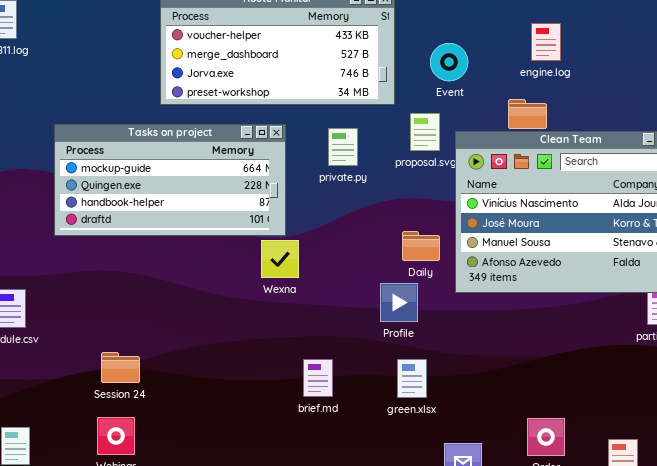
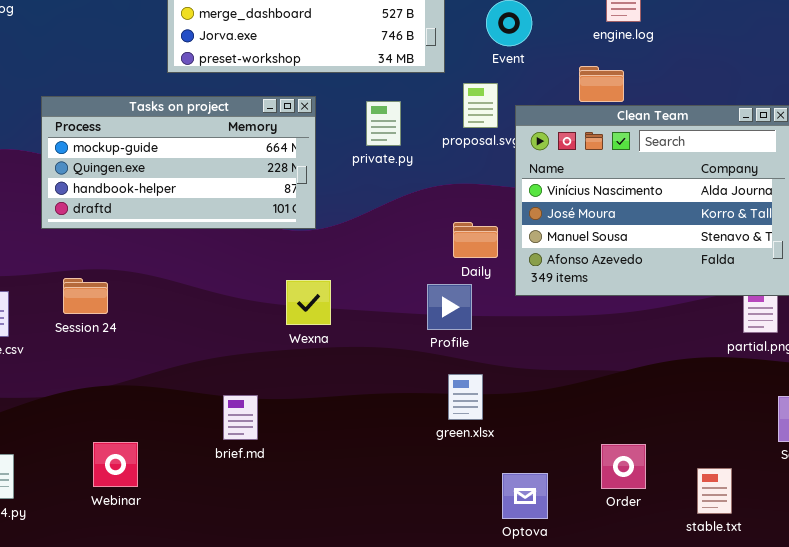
Wexna: [261,240,299,278] -> [286,280,331,325], moved
Session 24: [101,352,140,383] -> [63,278,108,314], moved
brief.md: [303,359,333,397] -> [223,395,258,440], moved

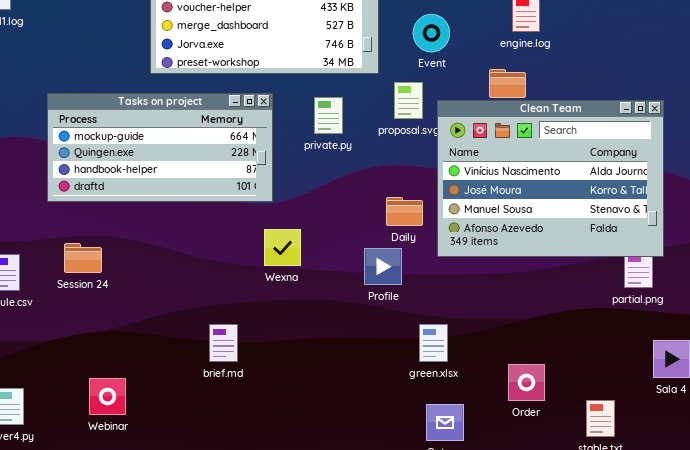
Wexna: [286,280,331,325] -> [264,229,301,266], moved
green.xlsx: [448,374,483,420] -> [419,324,448,362], moved
brief.md: [223,395,258,440] -> [209,324,238,362], moved
Order: [601,444,646,489] -> [508,364,545,401], moved

